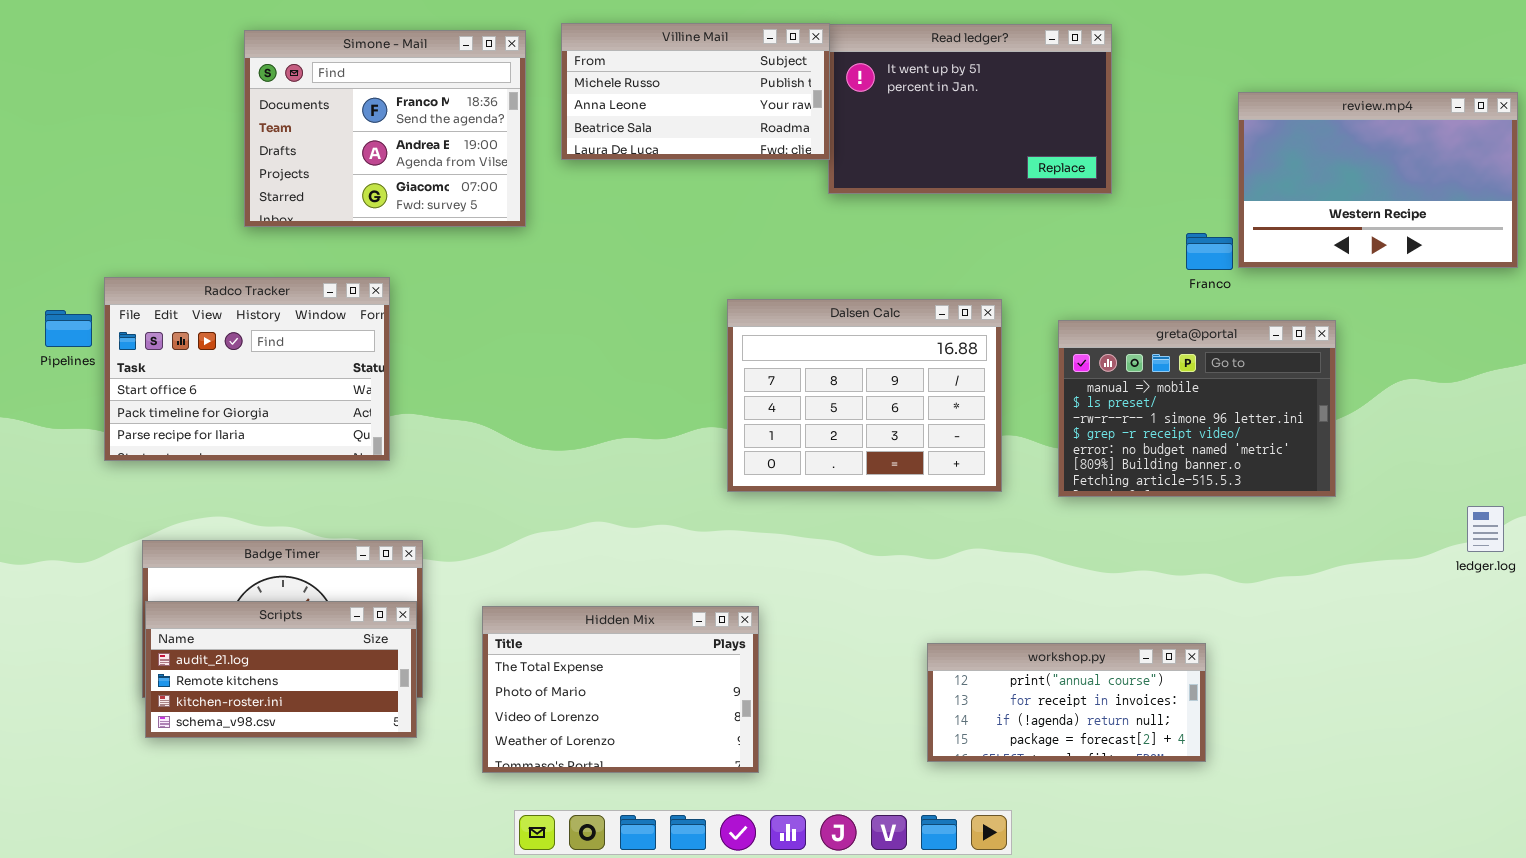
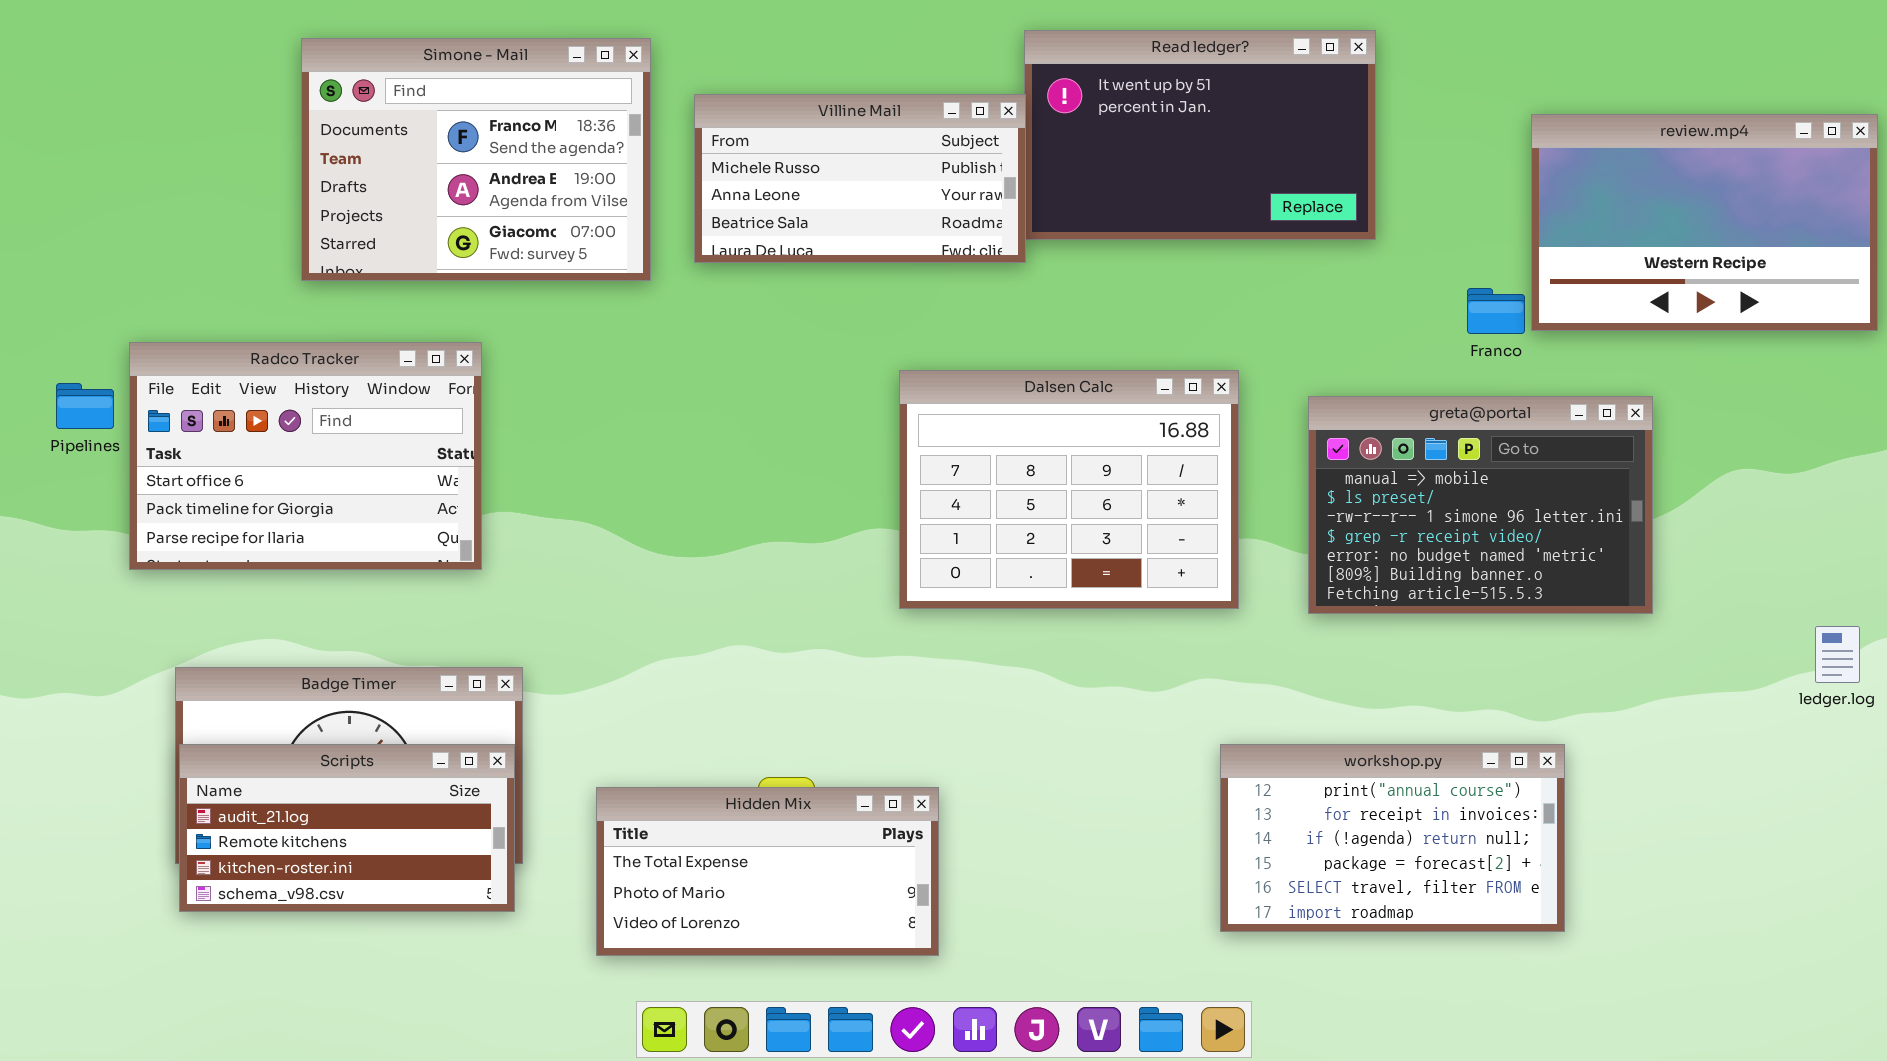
Villine Mail: [561,23,830,160] -> [694,94,1026,263], moved
Hidden Mix: [482,606,759,773] -> [596,787,939,956], resized
workshop.py: [927,643,1206,762] -> [1220,744,1565,932], moved, resized

